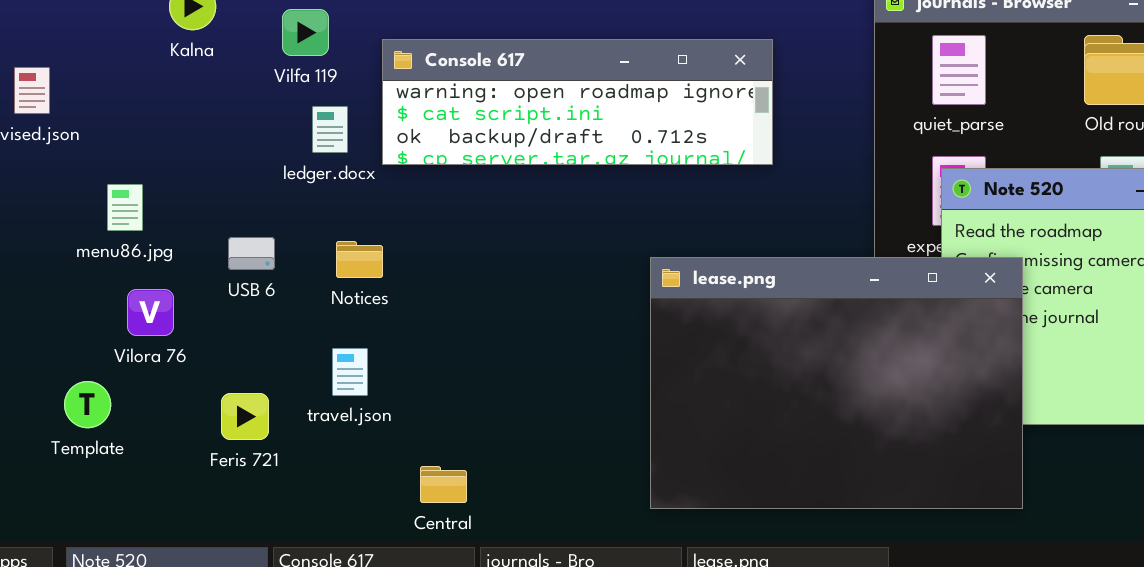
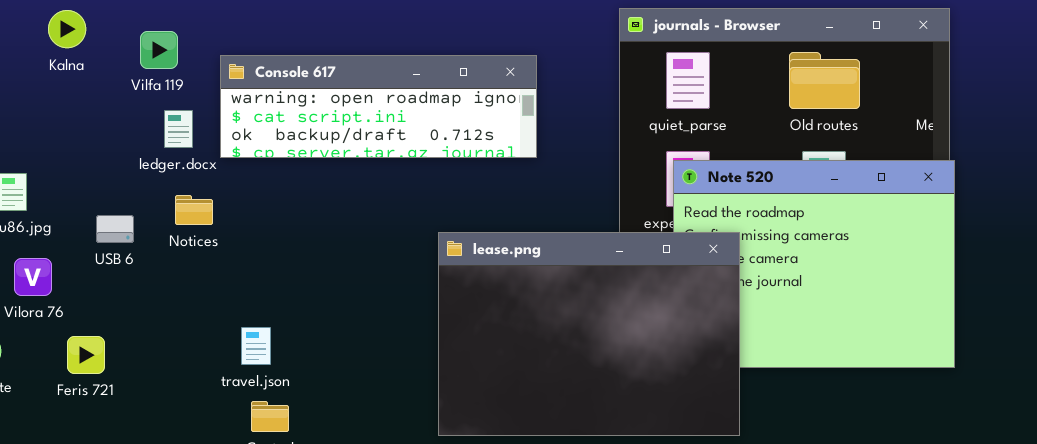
Notices: [336,241,383,278] -> [175,195,213,225], moved
travel.json: [332,348,368,396] -> [241,327,271,365], moved
Feris 721: [221,393,269,440] -> [67,336,105,374], moved

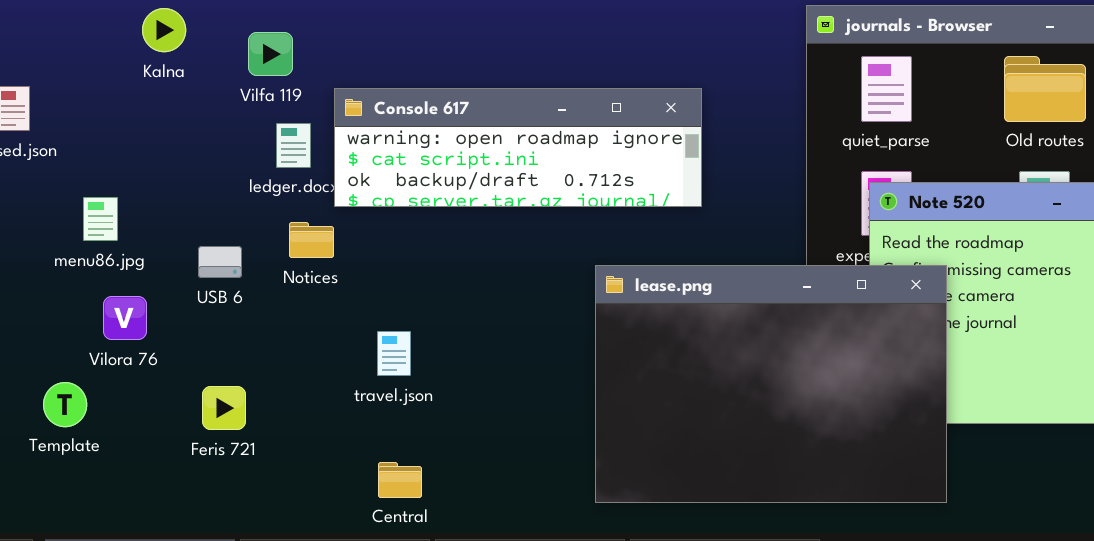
Console 617: [220,55,537,158] -> [334,88,702,207], moved
travel.json: [241,327,271,365] -> [377,331,411,376], moved
Feris 721: [67,336,105,374] -> [202,386,246,430], moved

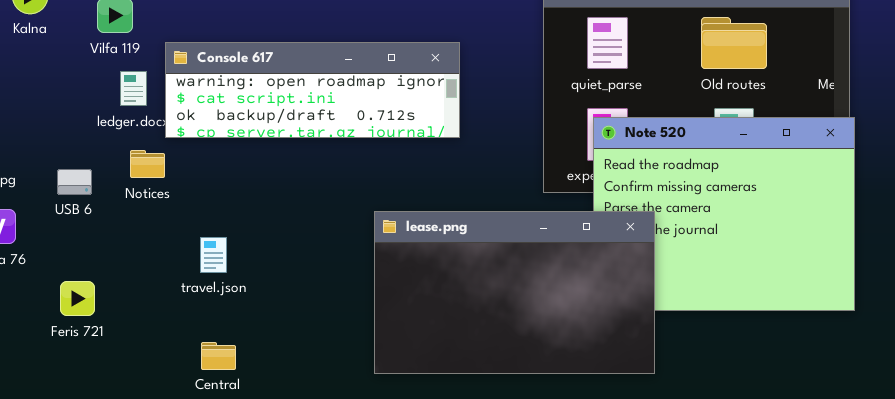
lease.png: [595,265,947,503] -> [374,211,655,374], resized

